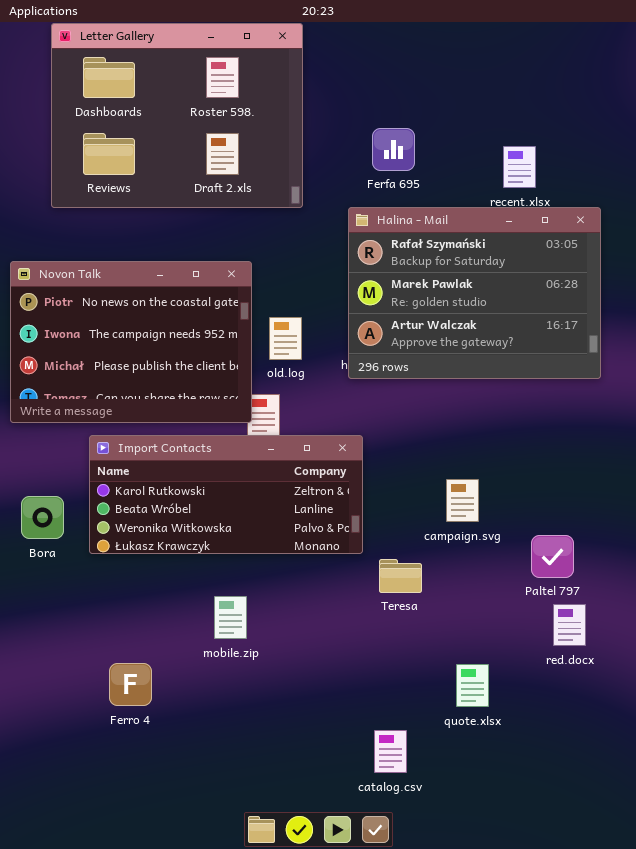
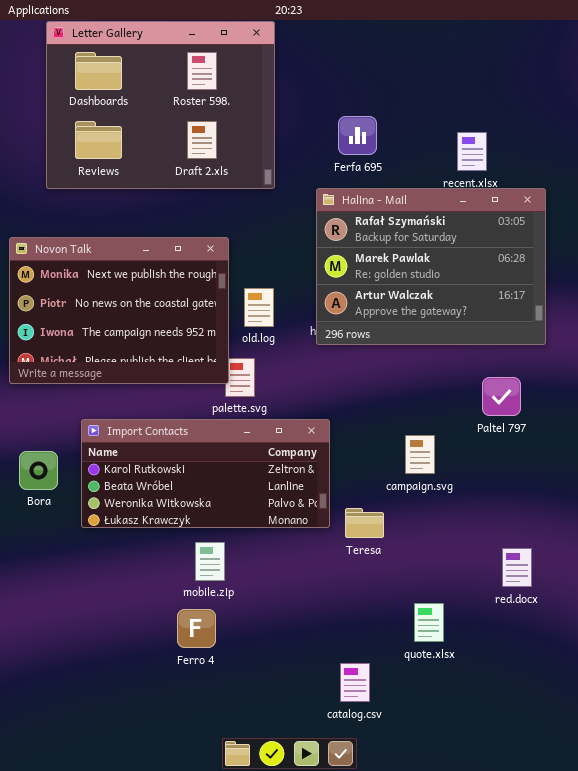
Novon Talk: [10,261,252,423] -> [9,237,229,384], scrolled up 1 row
Import Contacts: [89,435,363,554] -> [81,419,330,528], moved
Paltel 797: [531,535,574,578] -> [482,377,521,416], moved
Ferro 4: [109,663,152,706] -> [177,609,216,648], moved

